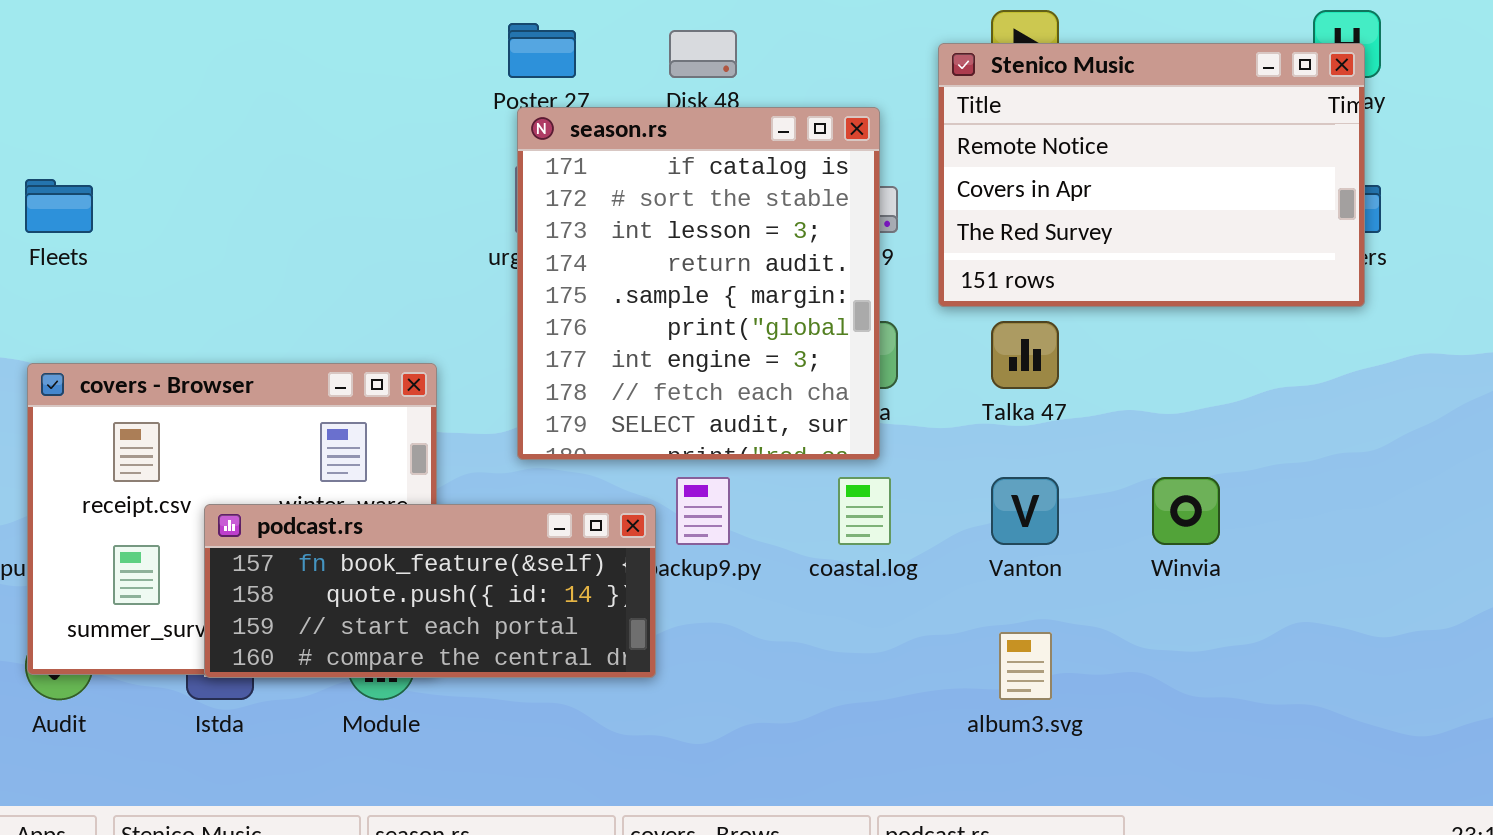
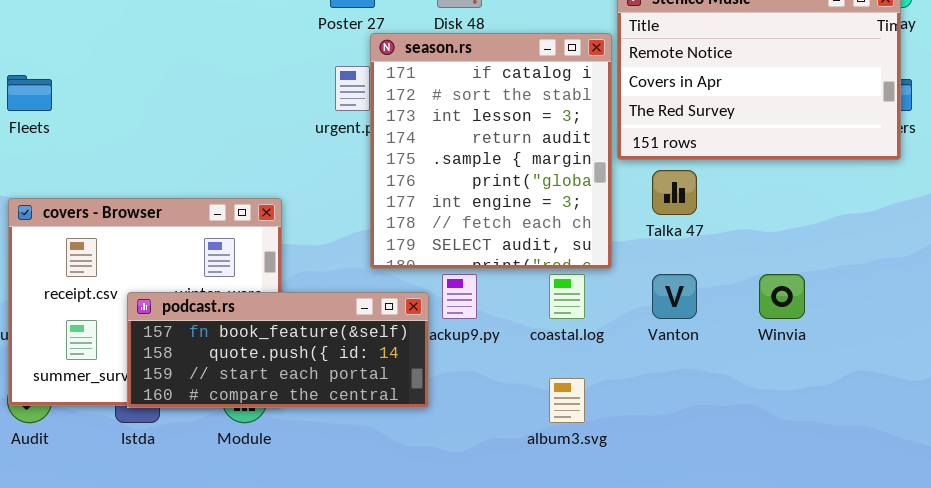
season.rs: [517,107,880,460] -> [370,33,612,269], moved
album3.svg: [999,632,1052,700] -> [549,378,585,423], moved

